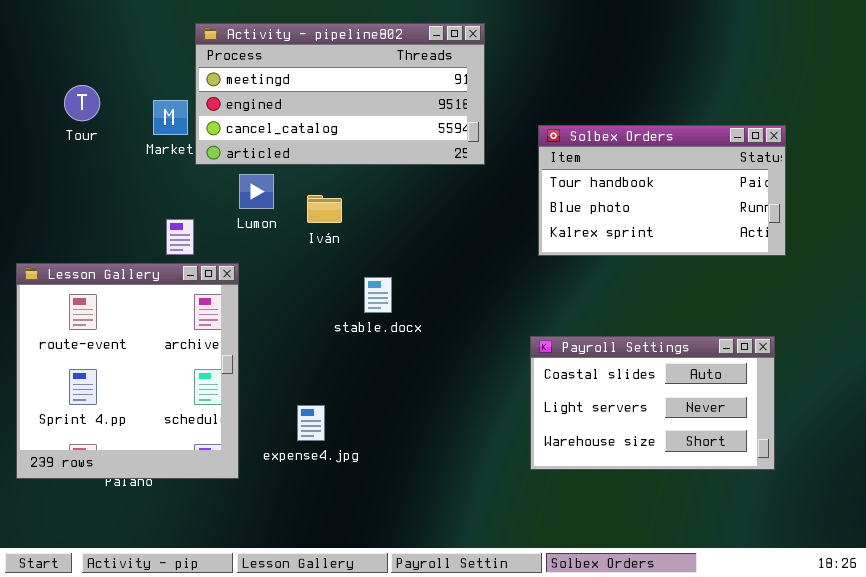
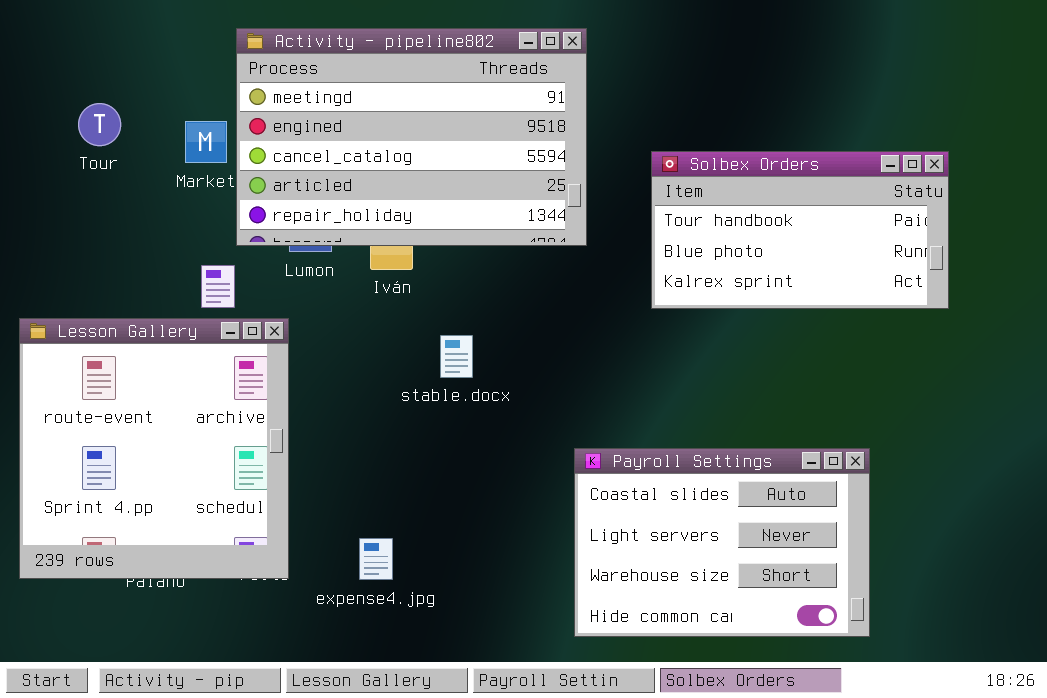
Activity - pipeline802: [195,23,485,165] -> [236,28,587,246], resized
Payroll Settings: [530,336,775,470] -> [574,448,870,637], moved, resized
expense4.jpg: [297,405,325,441] -> [359,538,393,580], moved

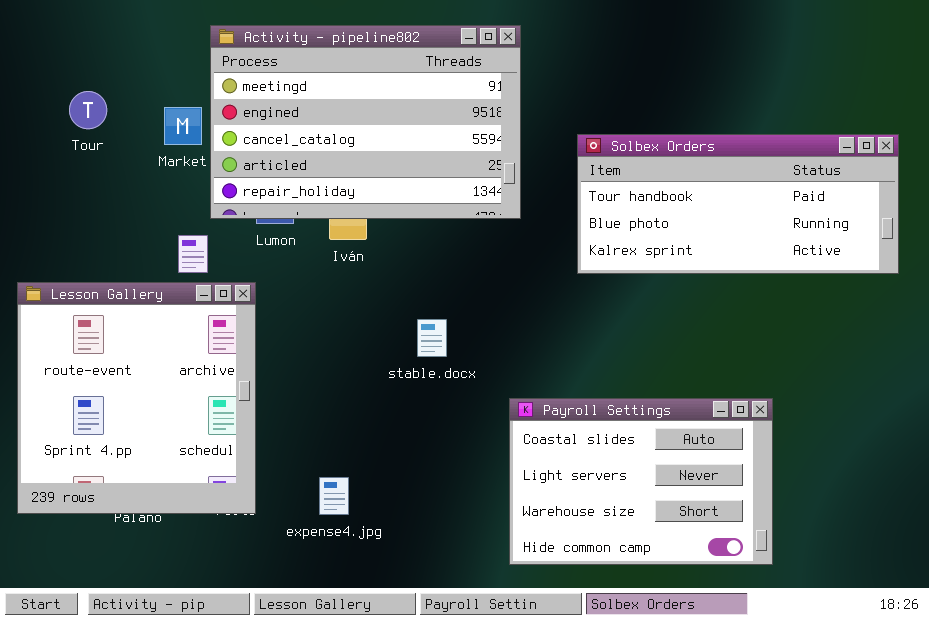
Solbex Orders: [651,151,949,309] -> [577,134,899,274], resized
stable.docx: [440,335,473,378] -> [417,319,447,357], moved

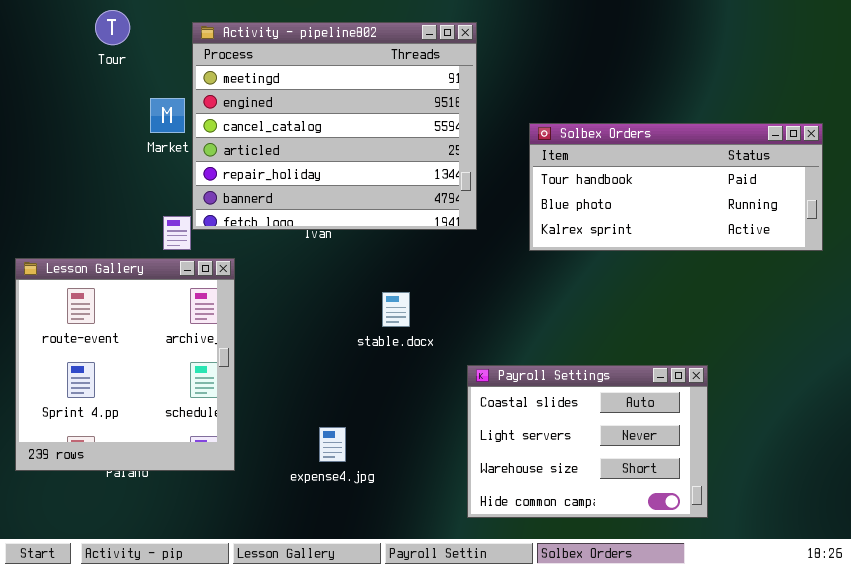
Activity - pipeline802: [210,25,521,219] -> [192,22,477,230], resized
Tour: [69,91,107,129] -> [95,10,130,45], moved
expense4.jpg: [319,477,349,515] -> [319,427,346,462], moved

